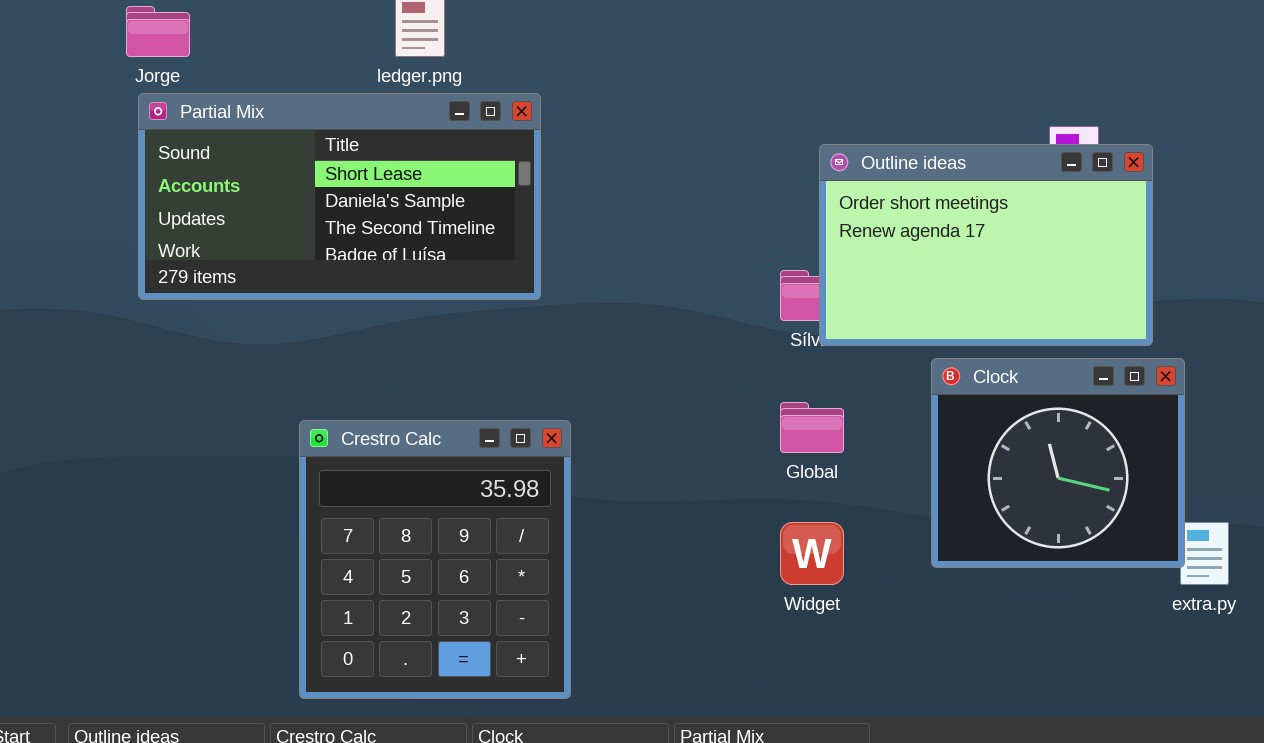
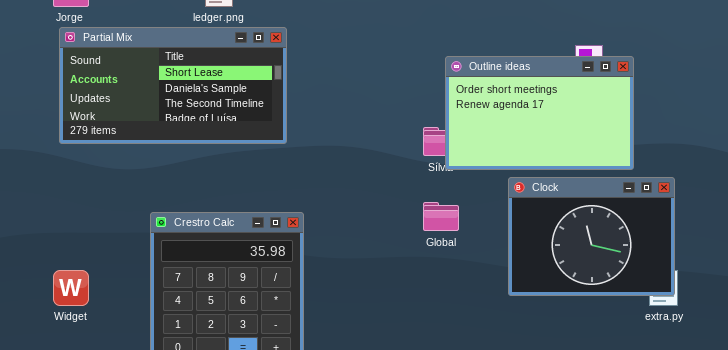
Clock: [931,358,1185,568] -> [508,177,675,296], resized
Widget: [780,522,844,585] -> [53,270,89,306], moved

